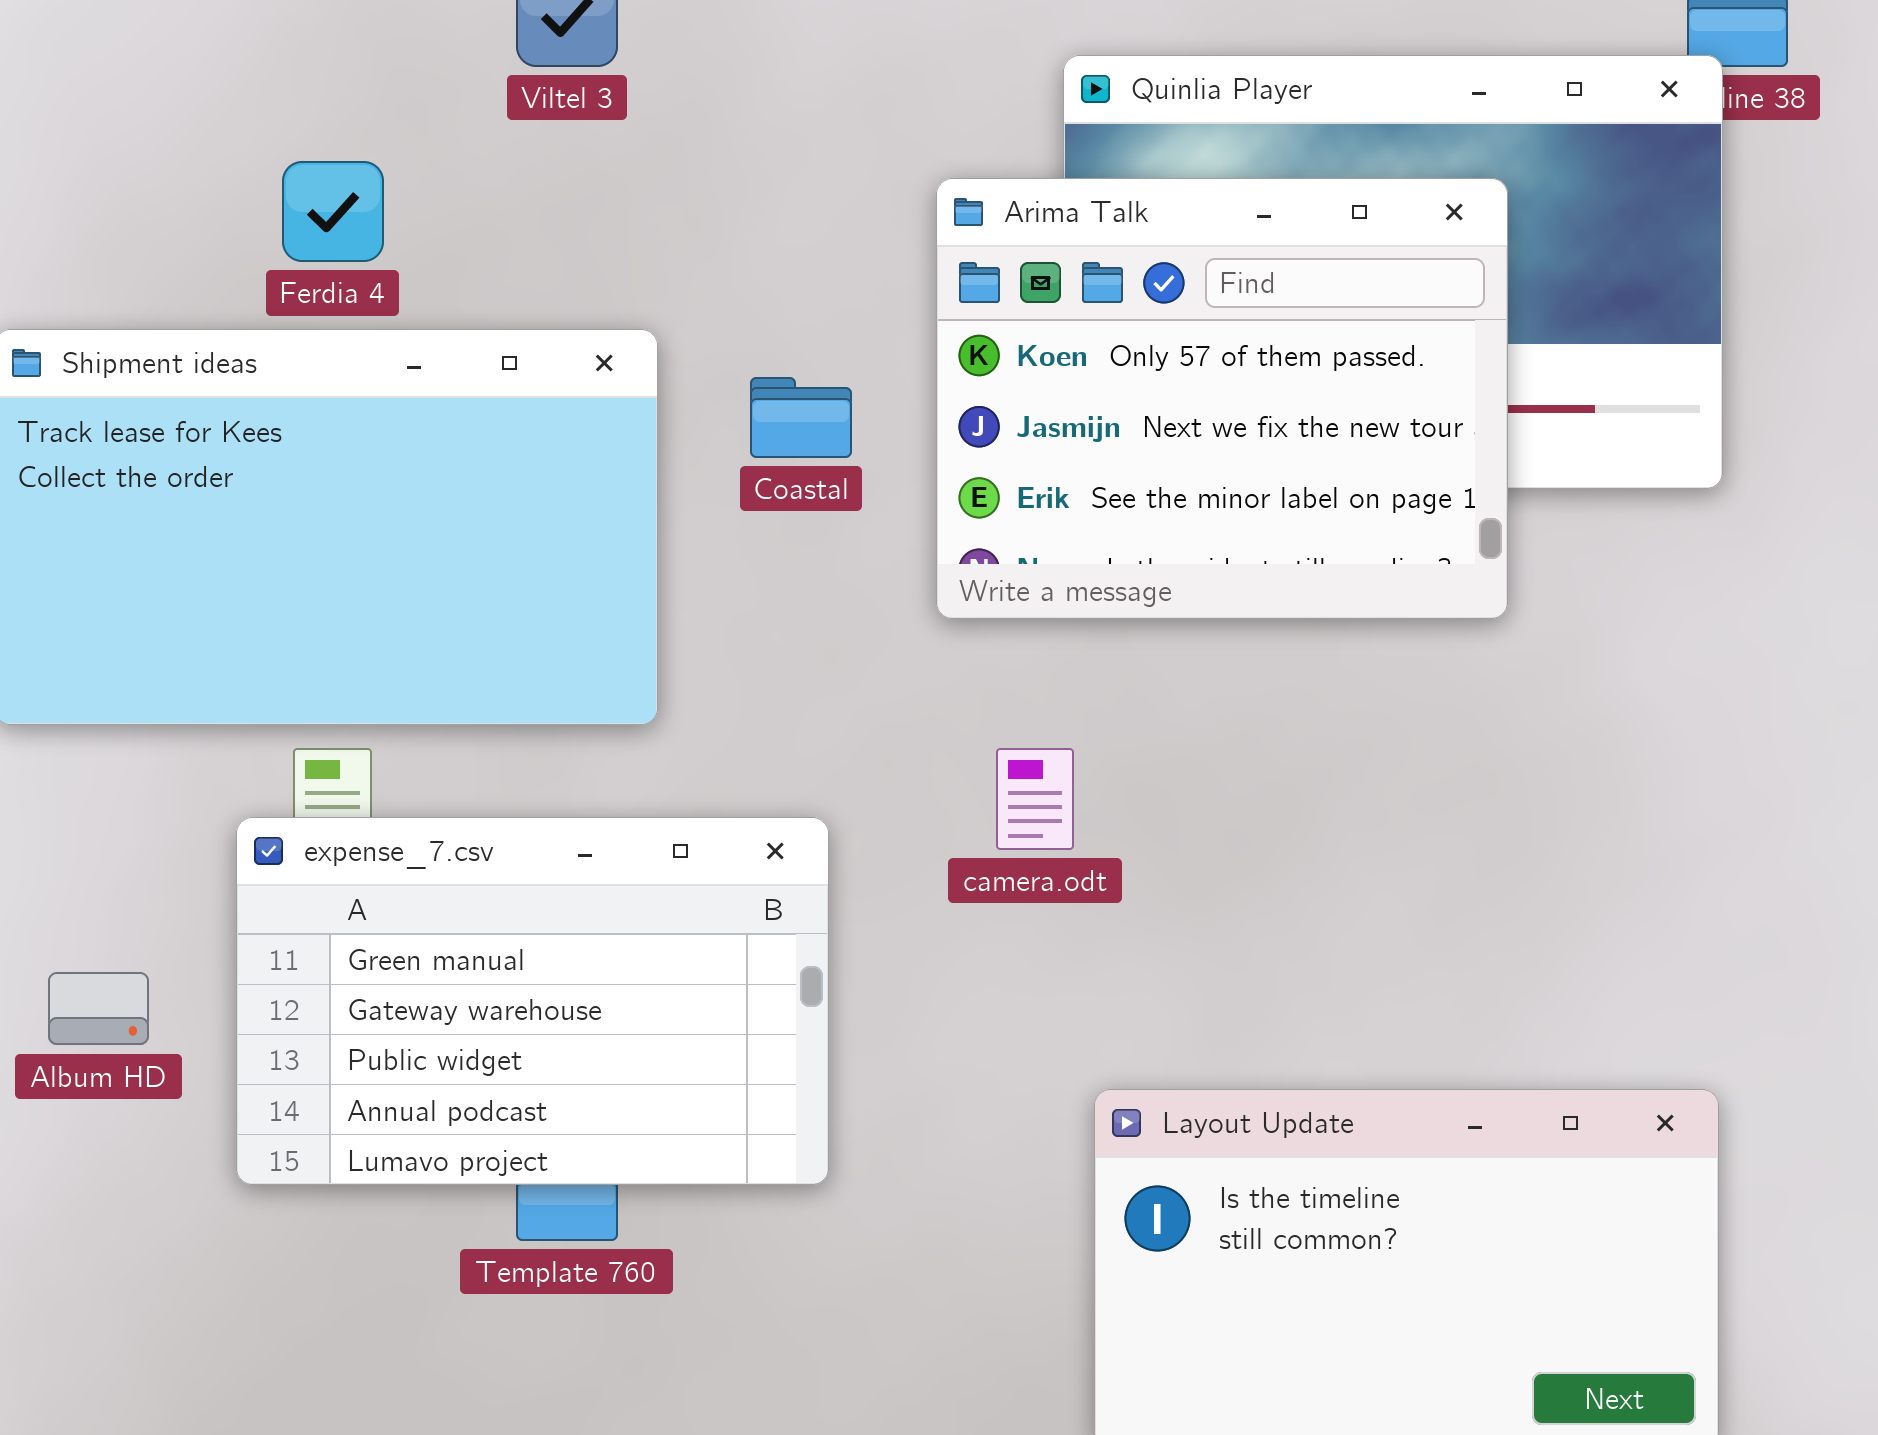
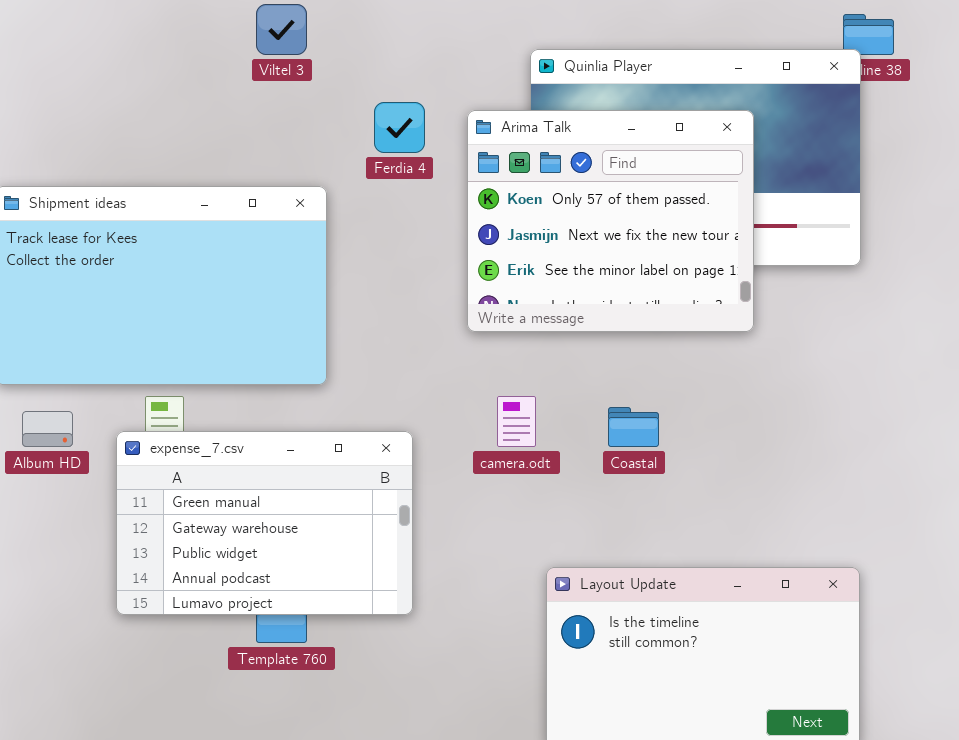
Ferdia 4: [282,161,384,262] -> [374,102,425,153], moved
Coastal: [750,377,852,458] -> [608,407,659,447], moved
Album HD: [48,972,149,1045] -> [22,411,73,447], moved

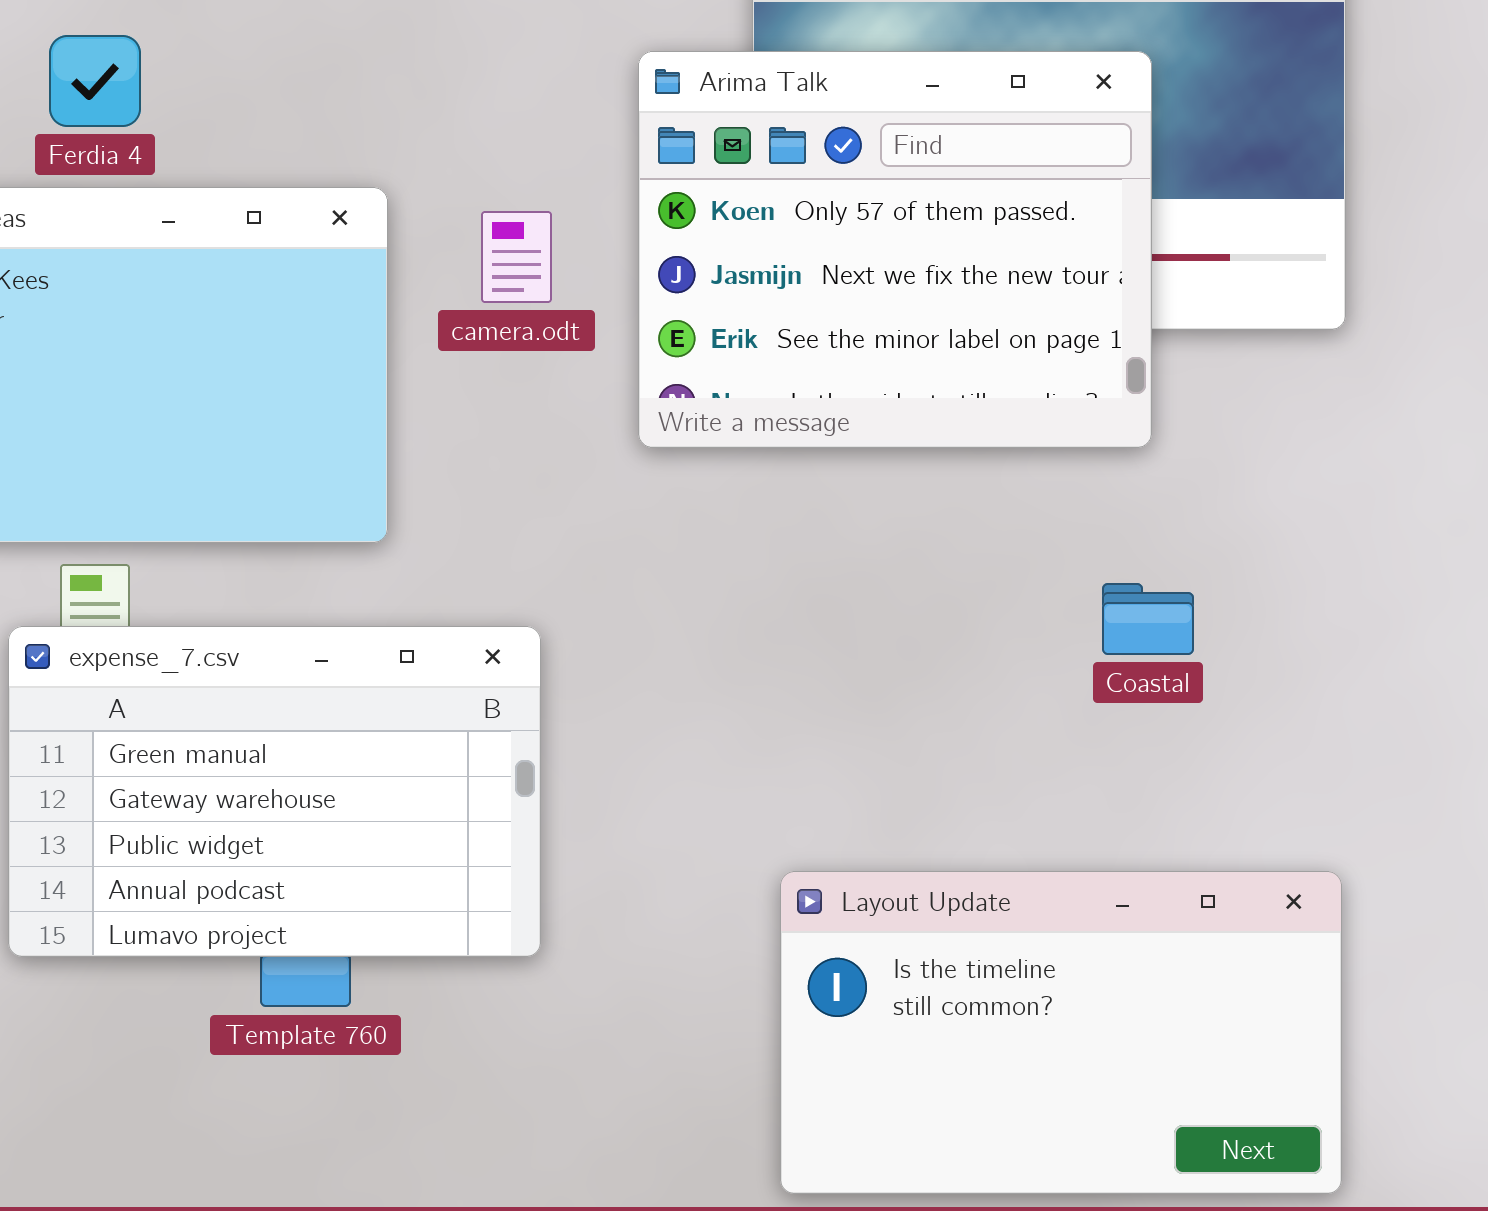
Ferdia 4: [374,102,425,153] -> [49,35,141,127], moved
camera.odt: [497,396,536,447] -> [481,211,552,303], moved
Coastal: [608,407,659,447] -> [1102,583,1194,655], moved

